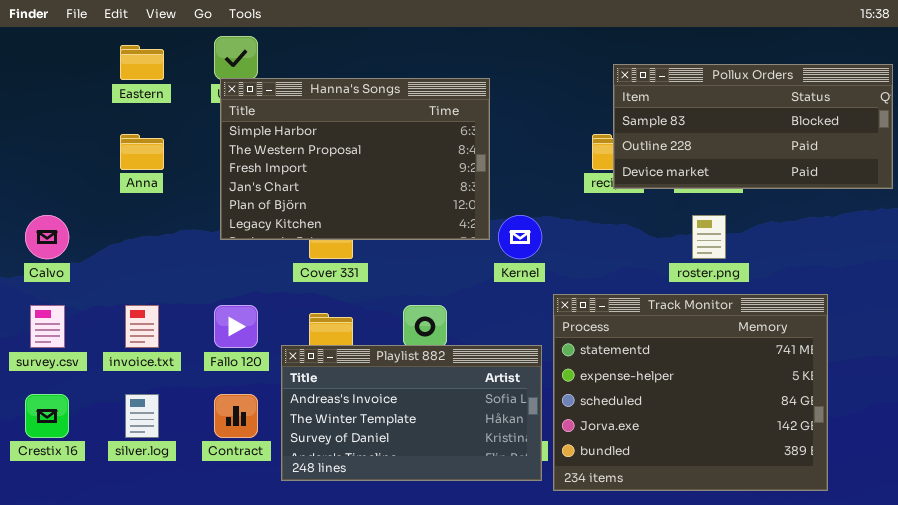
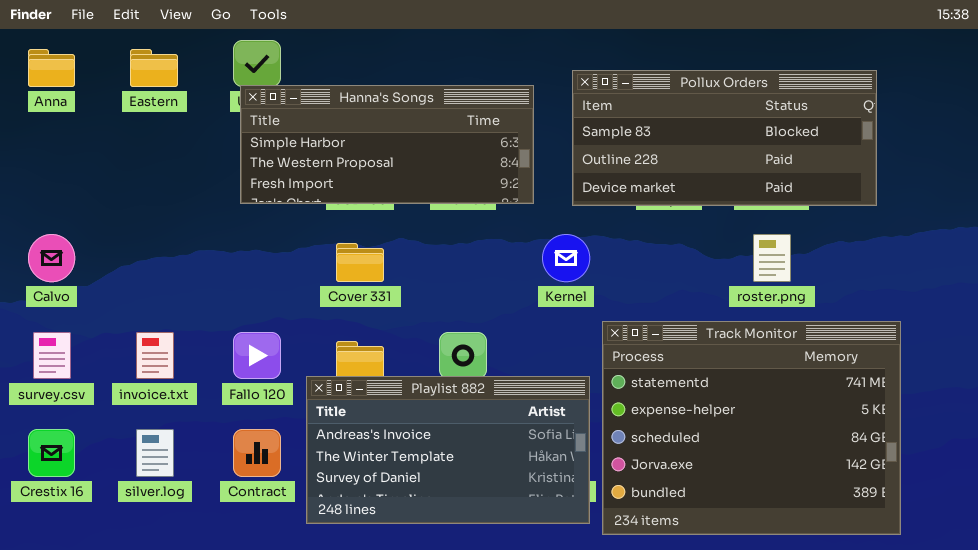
Pollux Orders: [613,64,893,189] -> [572,70,877,206], moved
Hanna's Songs: [220,78,490,240] -> [240,85,534,204], resized
Anna: [120,134,164,170] -> [28,49,75,87], moved

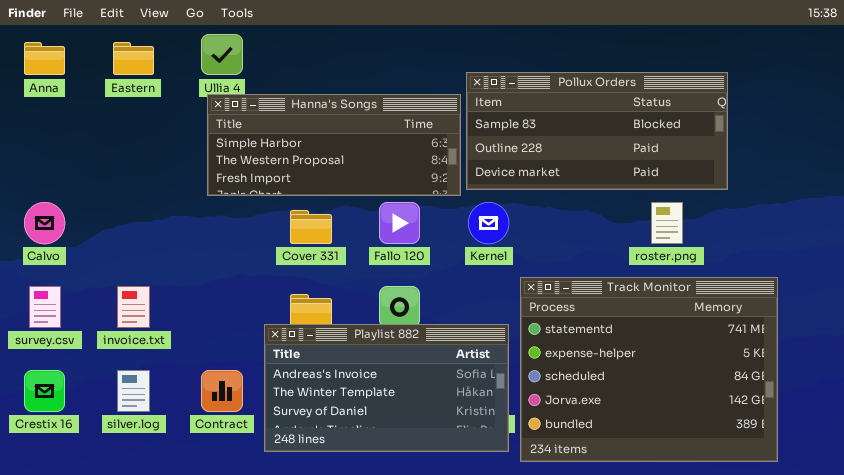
Pollux Orders: [572,70,877,206] -> [466,72,728,190], moved
Hanna's Songs: [240,85,534,204] -> [207,94,461,196], moved
Fallo 120: [233,332,281,379] -> [379,202,420,244], moved

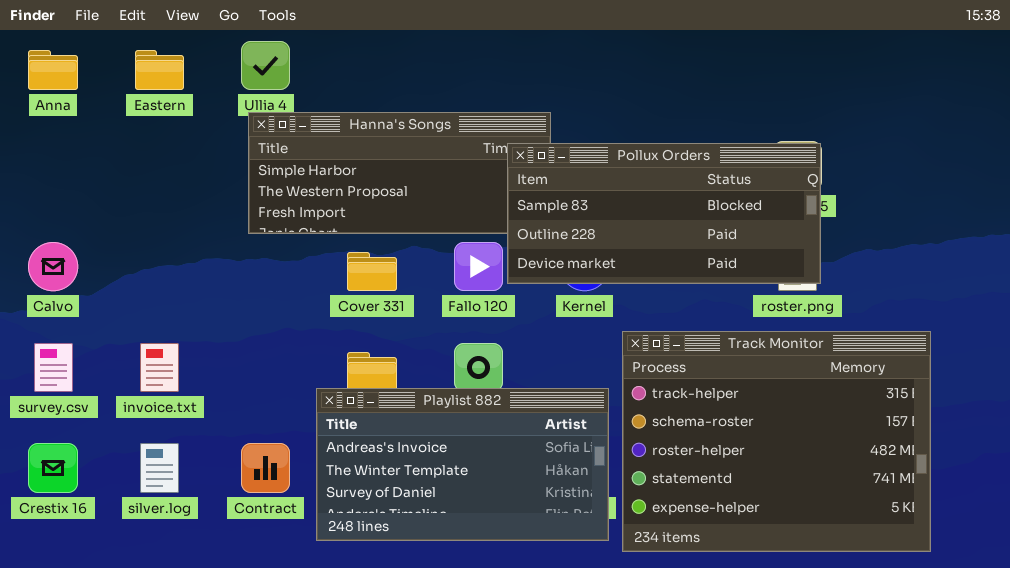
Pollux Orders: [466,72,728,190] -> [507,143,821,284], moved
Track Monitor: [520,277,778,462] -> [622,331,931,552], scrolled up 3 rows

